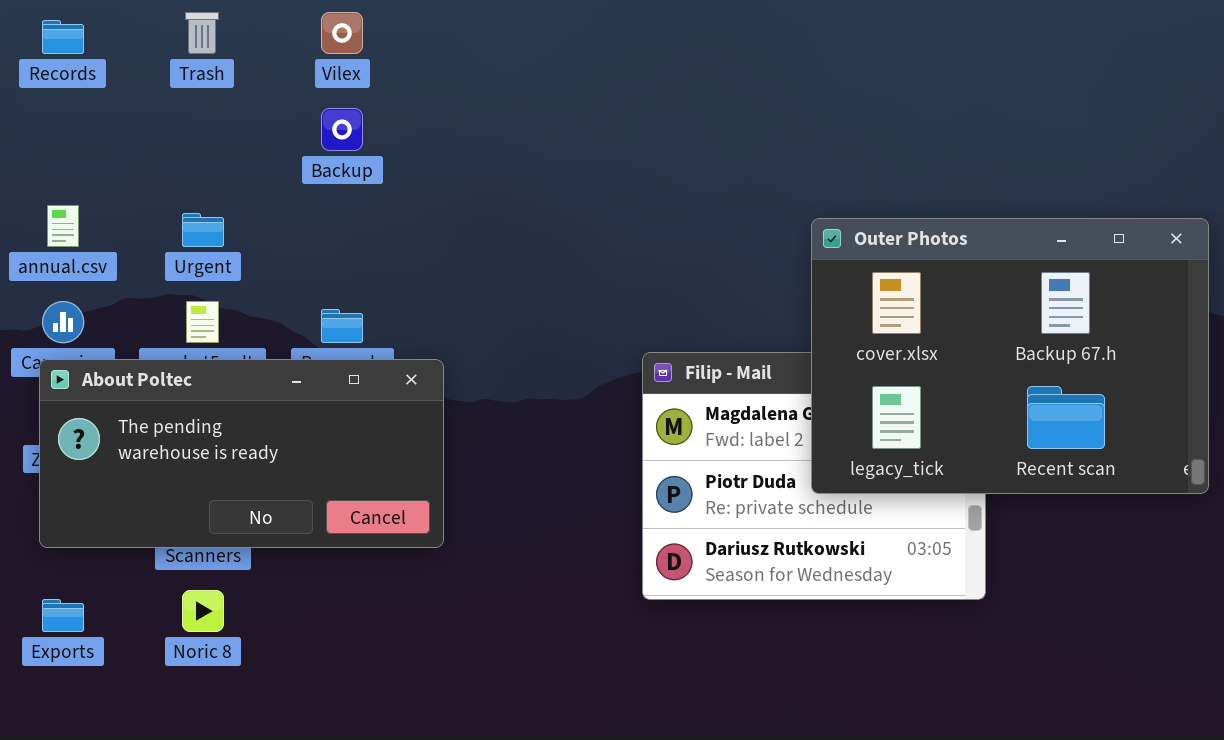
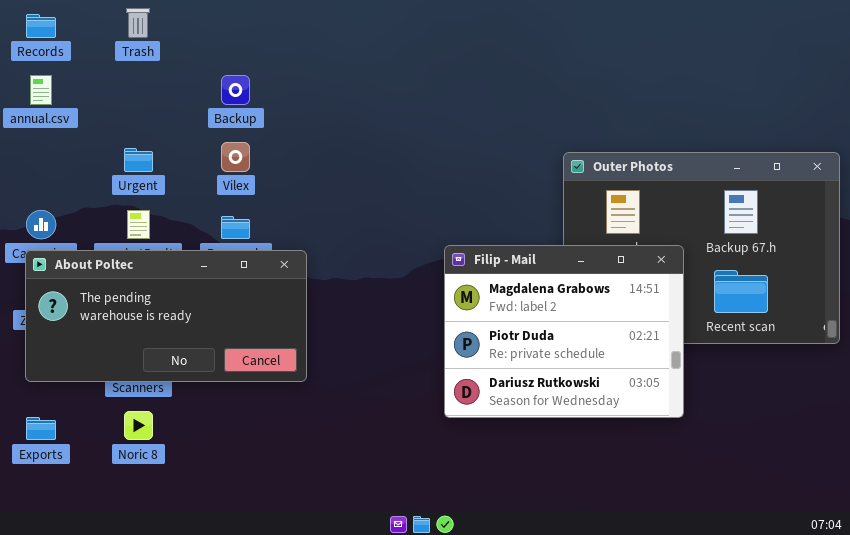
Vilex: [321,12,363,54] -> [221,142,250,172], moved
annual.csv: [47,205,79,247] -> [30,75,52,105], moved
Filip - Mail: [642,352,986,600] -> [444,245,684,418], raised

